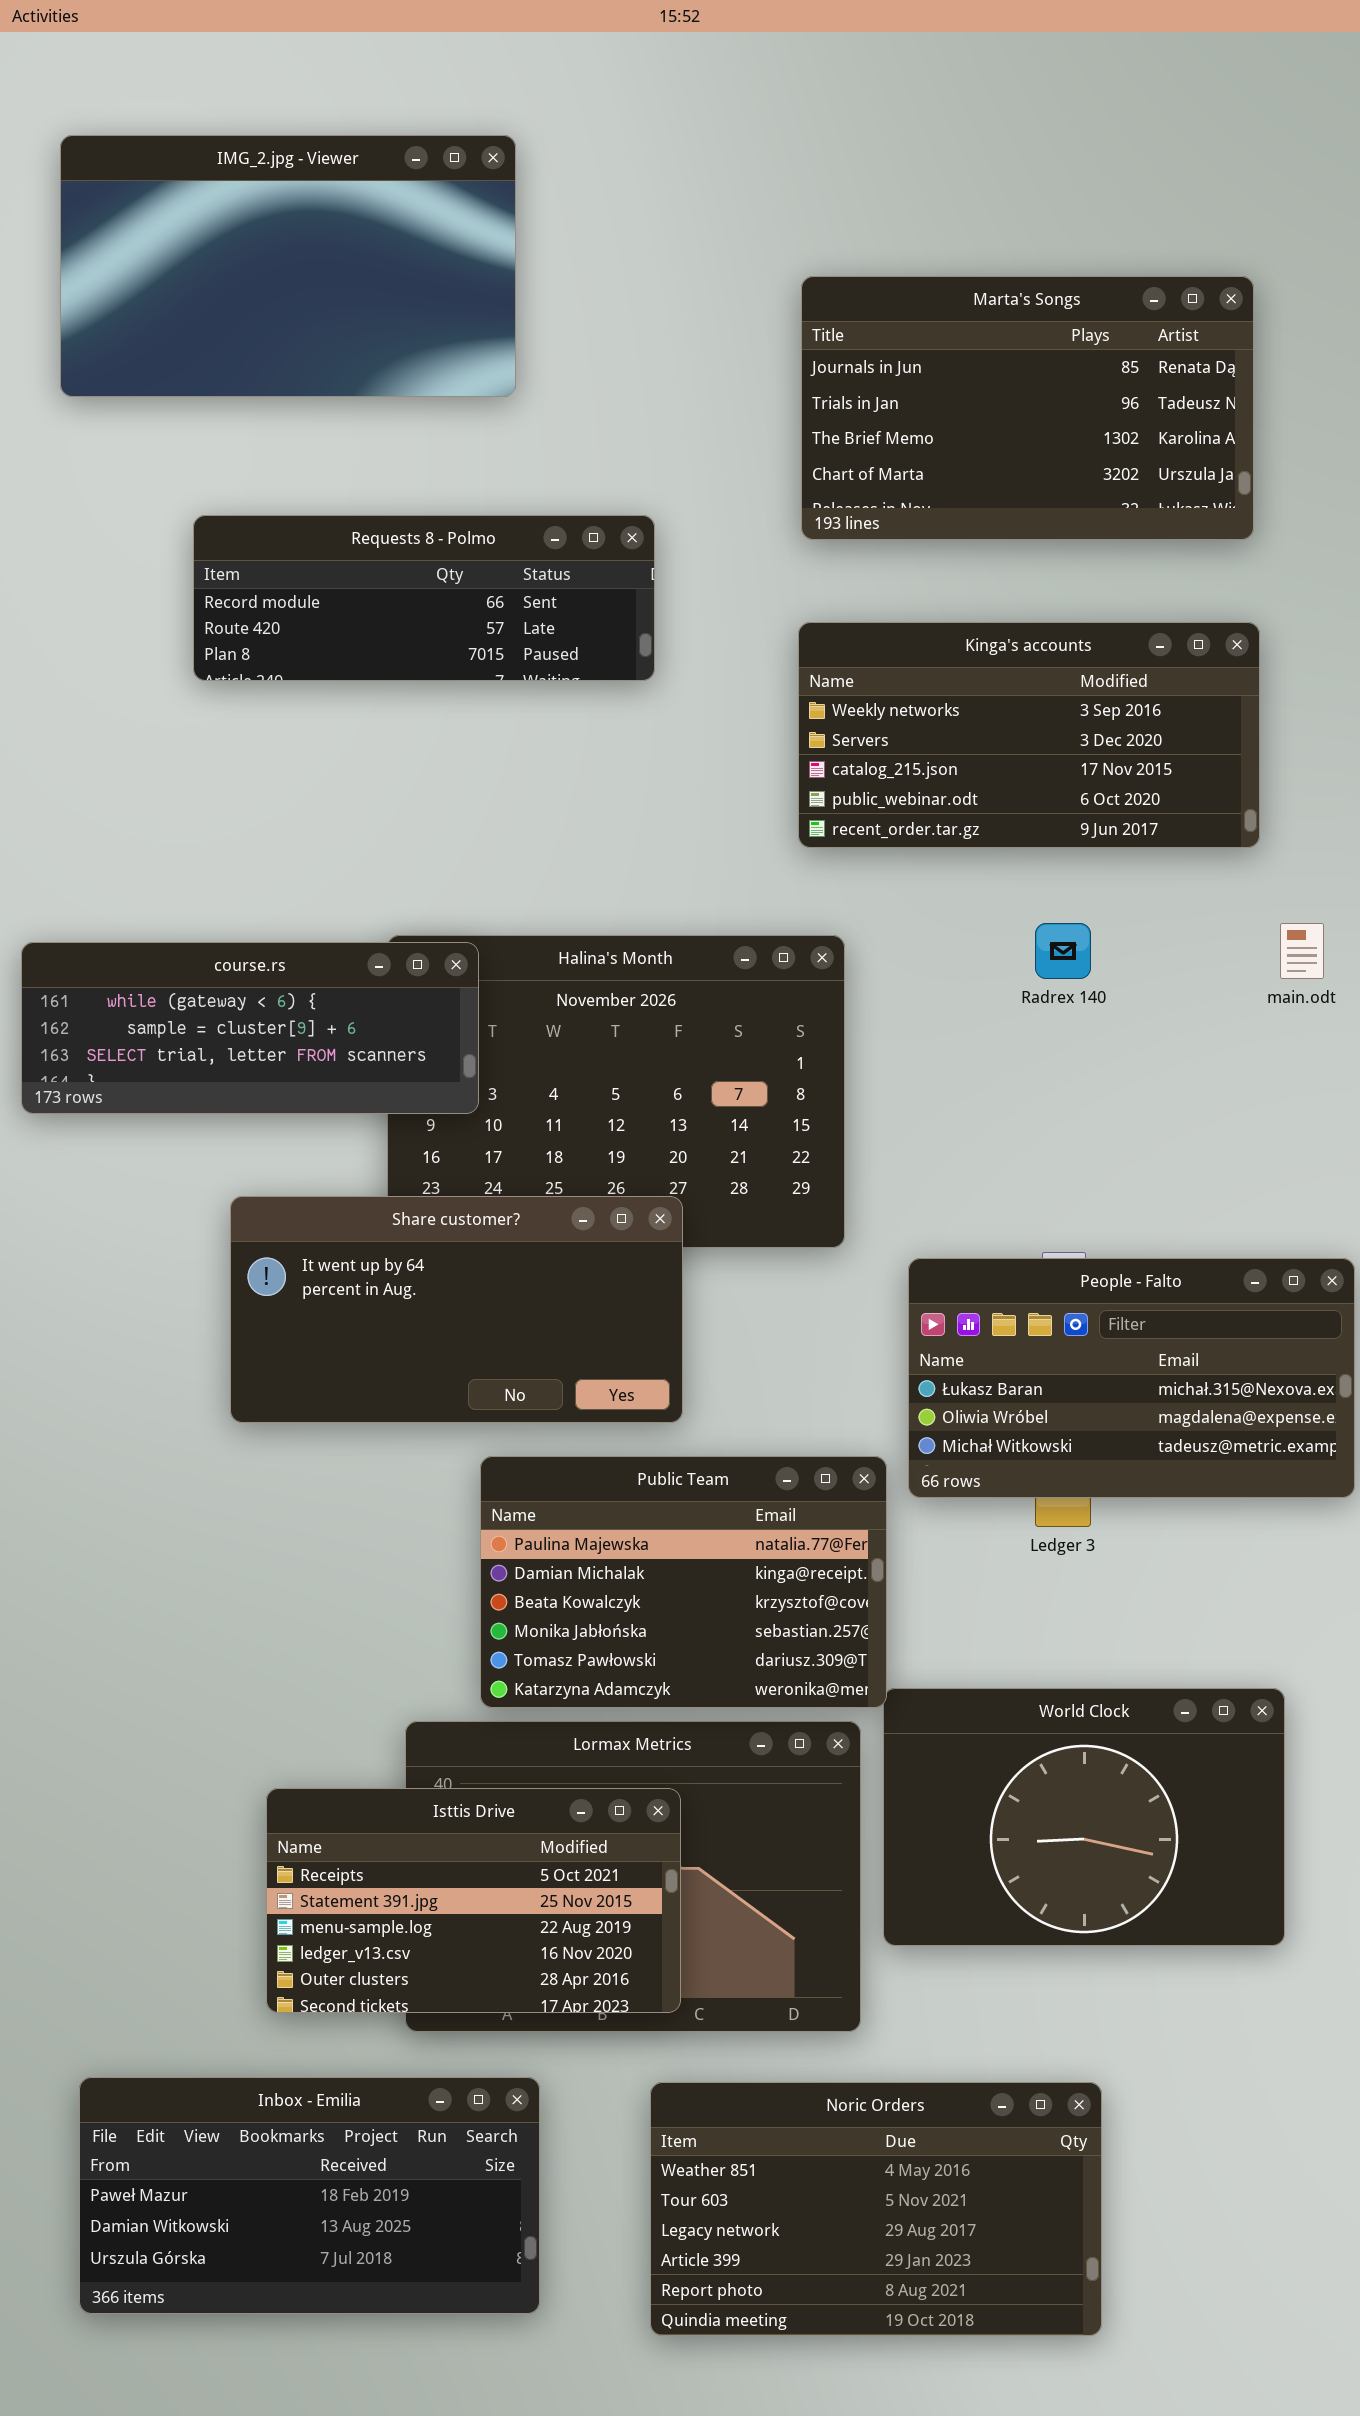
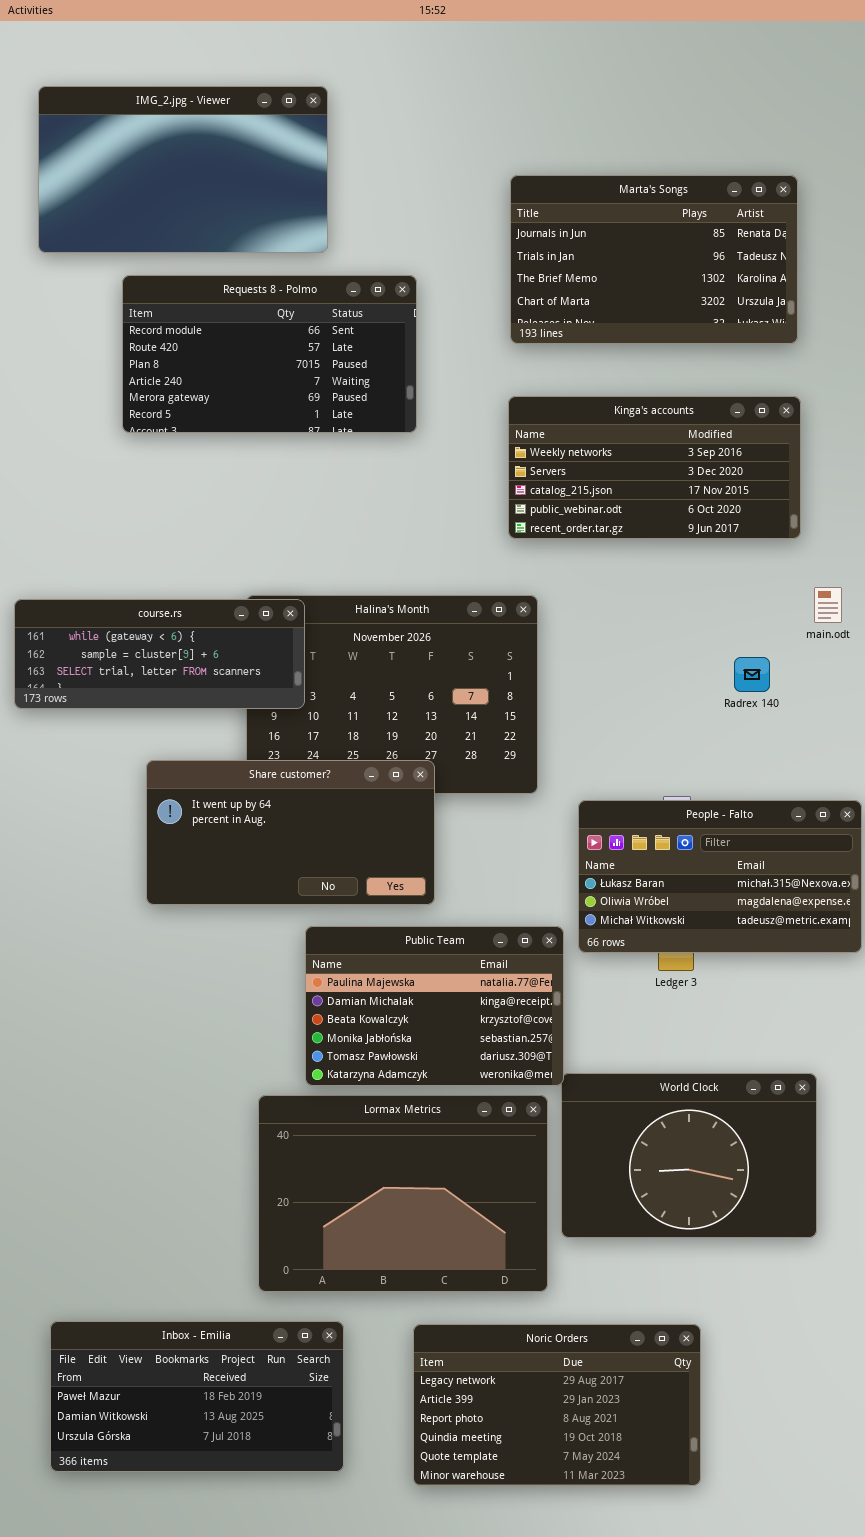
Requests 8 - Polmo: [193,515,655,681] -> [122,275,417,433], resized
Radrex 140: [1035,923,1091,979] -> [734,657,770,692], moved
Isttis Drive: [266,1788,681,2013] -> none, closed
Noric Orders: [650,2082,1102,2336] -> [413,1324,701,1486], scrolled down 2 rows

